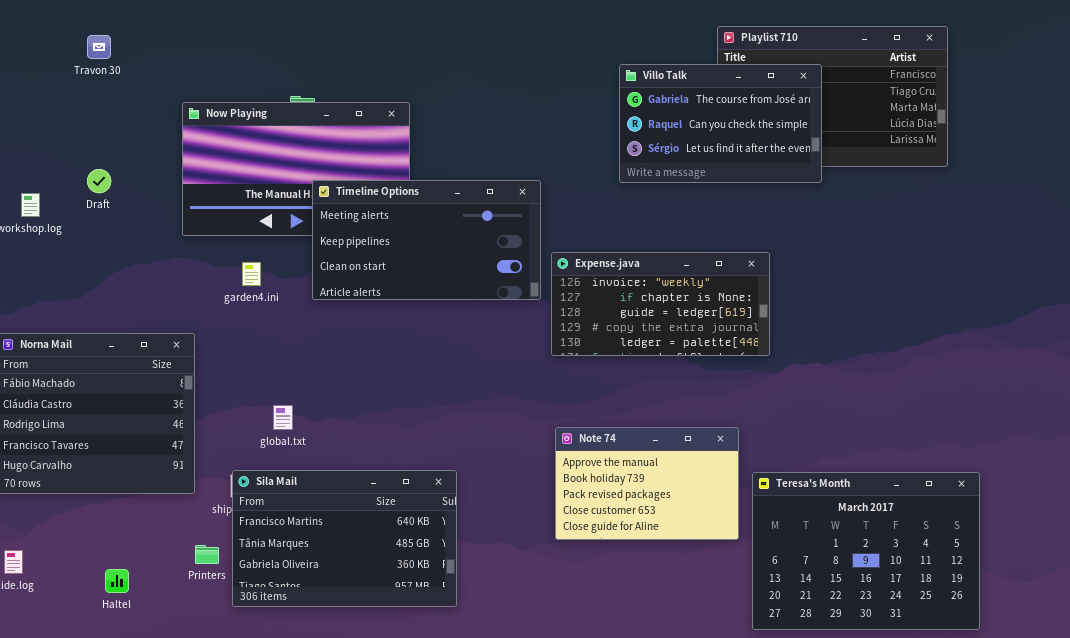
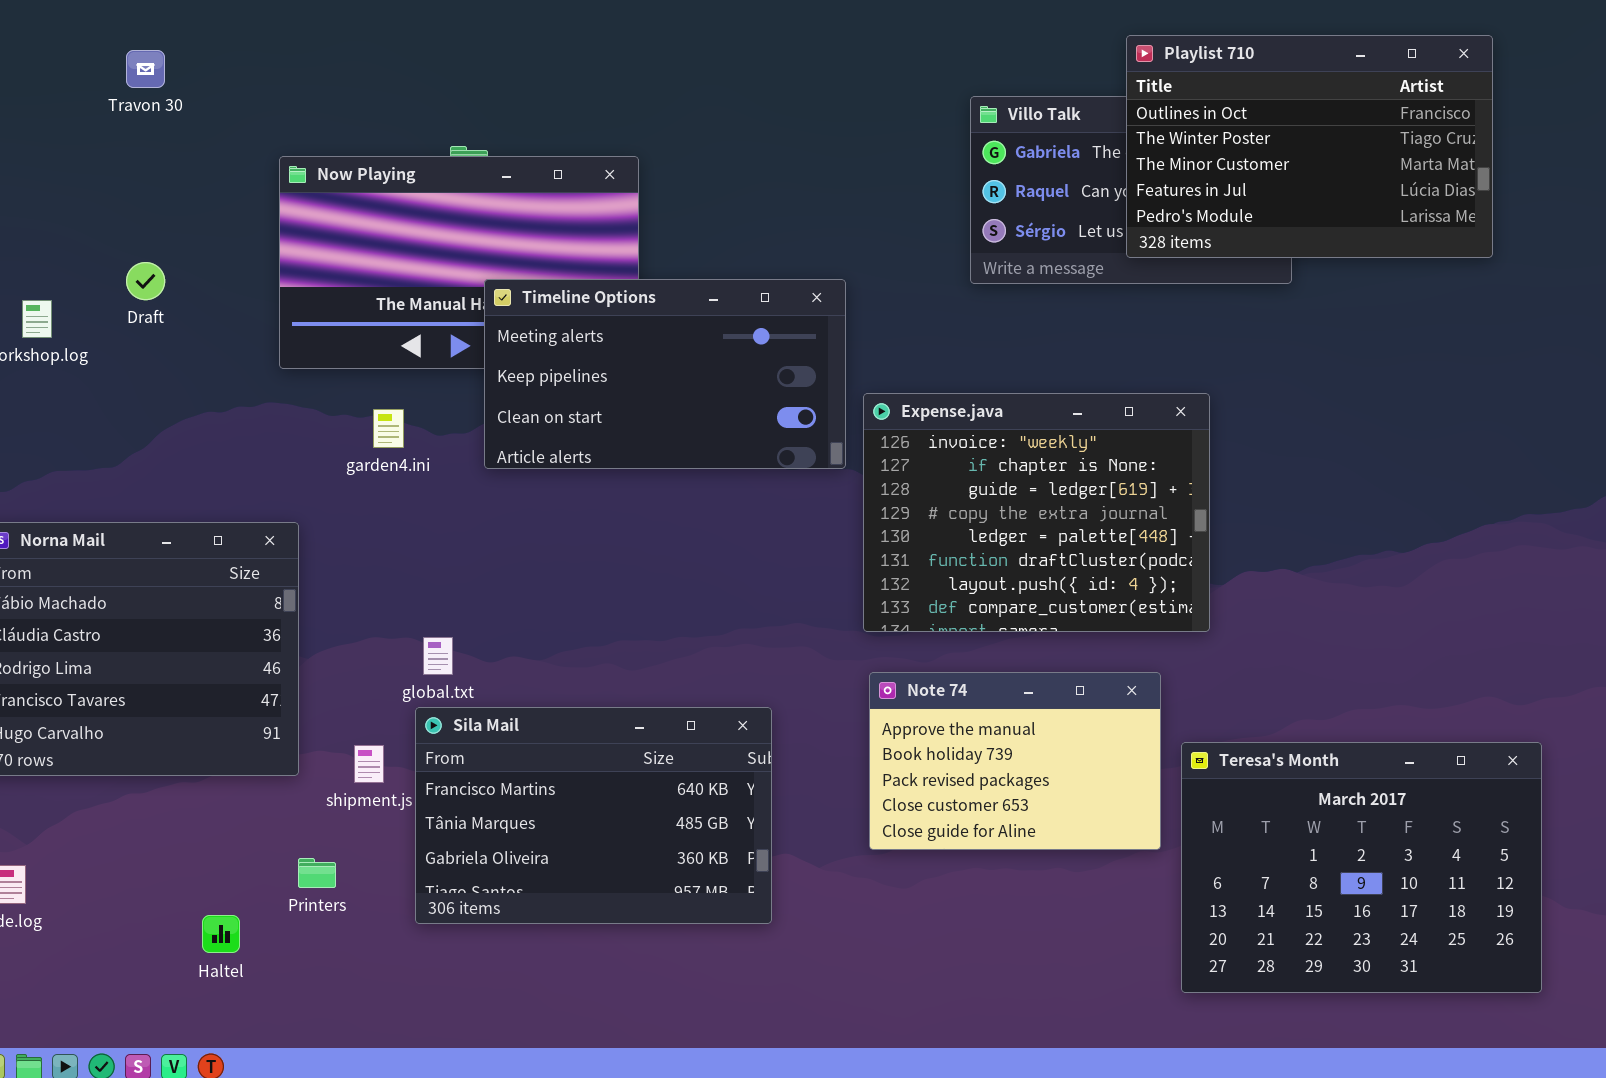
Playlist 710: [717,26,948,167] -> [1126,35,1493,258], raised
Expense.java: [551,252,770,356] -> [863,393,1210,632], resized
Sila Mail: [232,470,457,607] -> [415,707,772,924], moved
Haltel: [105,569,129,593] -> [202,915,240,953], moved

